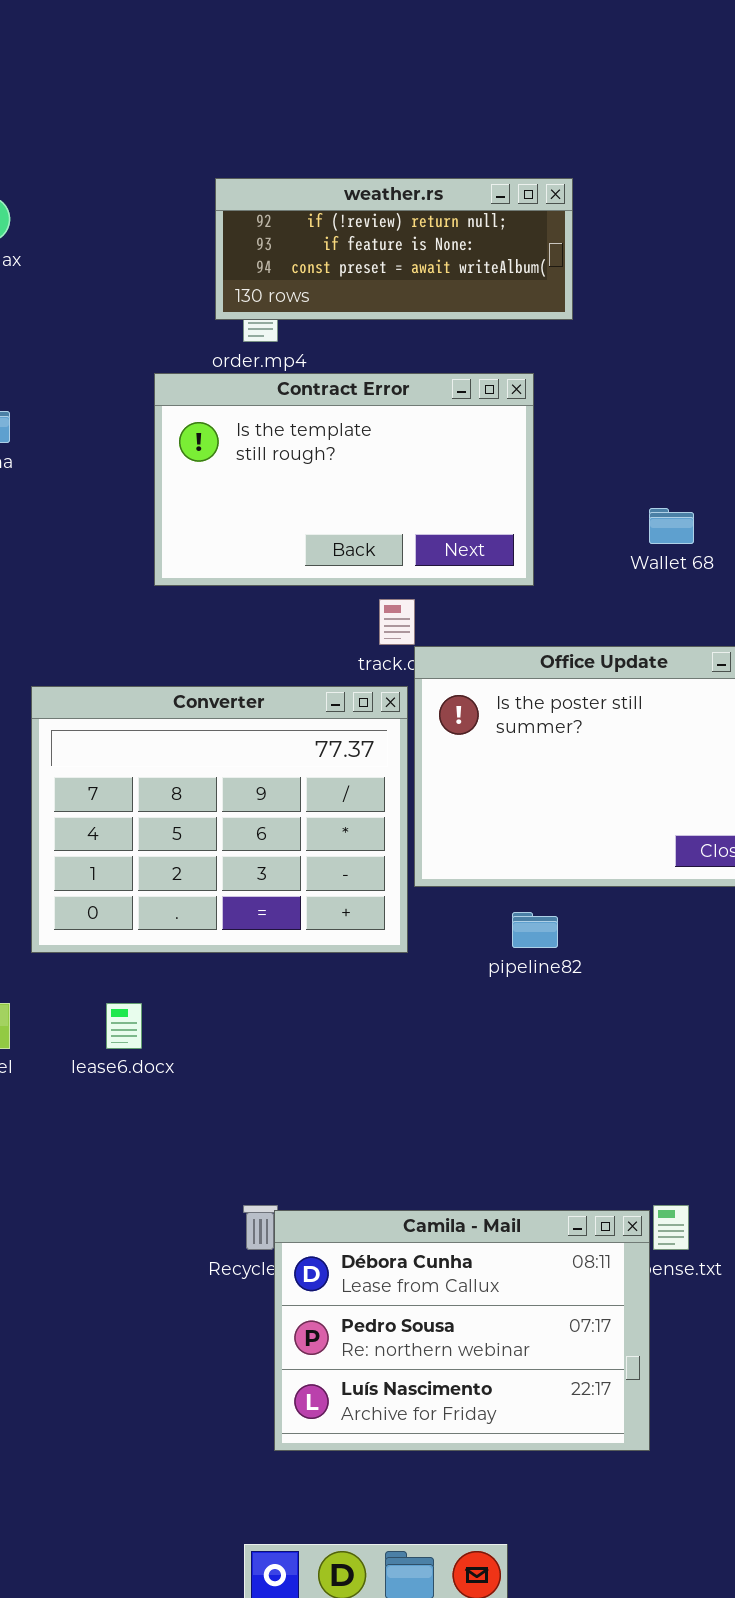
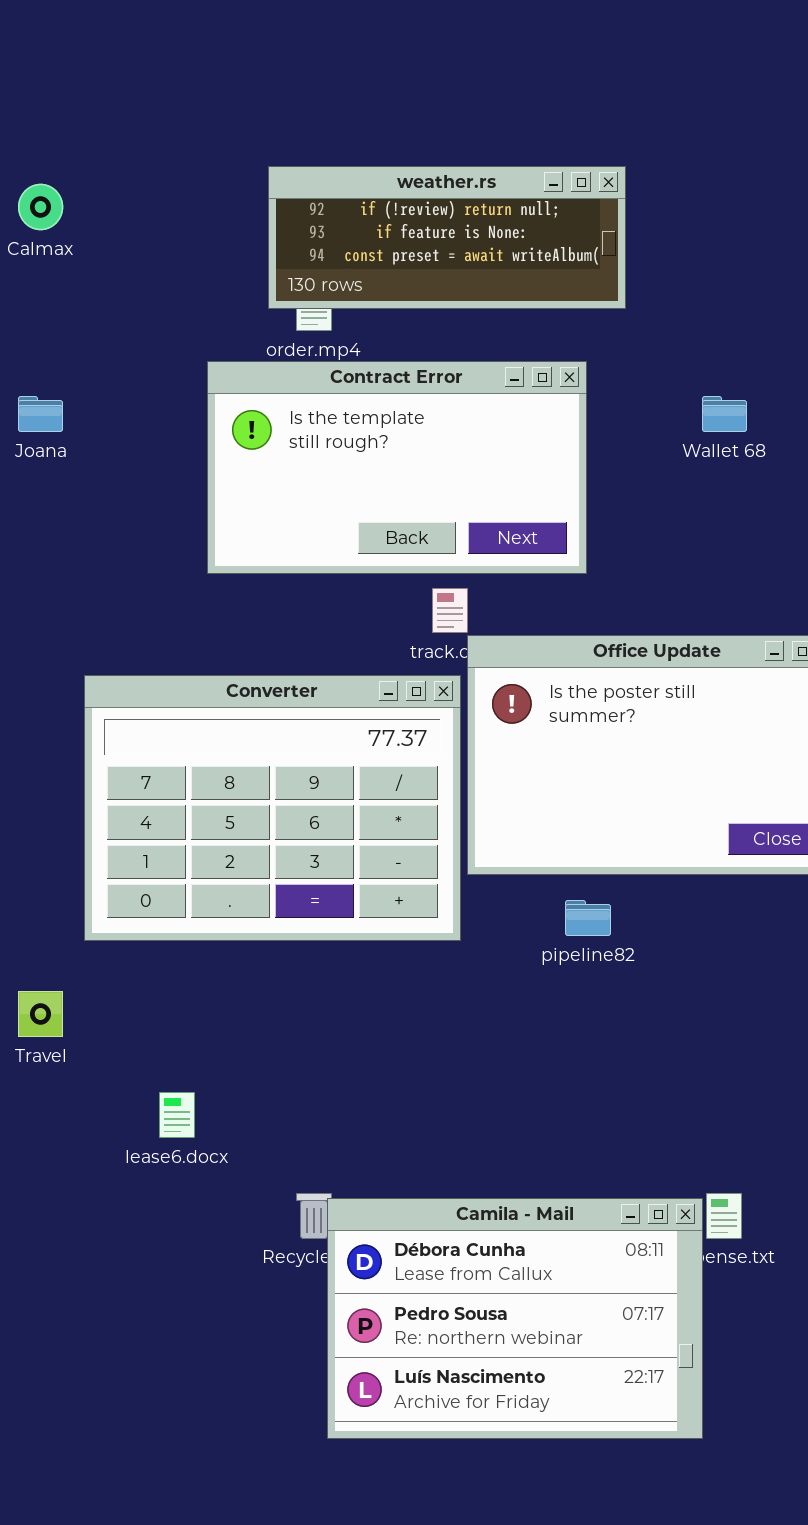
Wallet 68: [649,508,694,544] -> [702,396,747,432], moved
lease6.docx: [106,1003,142,1049] -> [159,1092,195,1138], moved

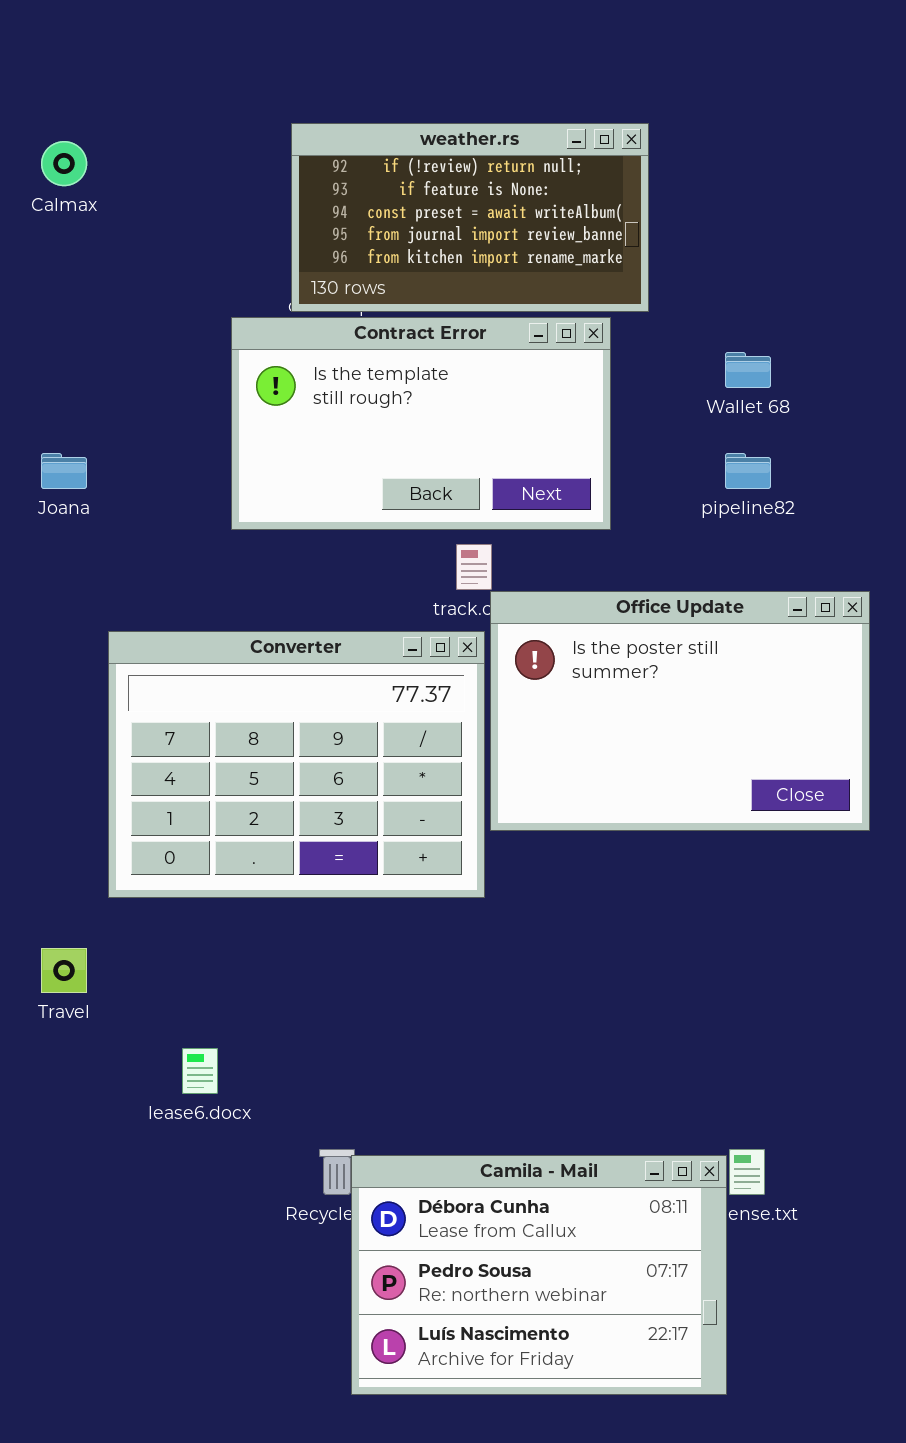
weather.rs: [268,166,626,309] -> [291,123,649,312], resized
Joana: [18,396,63,432] -> [41,453,87,489], moved
pipeline82: [565,900,611,936] -> [725,453,771,489], moved

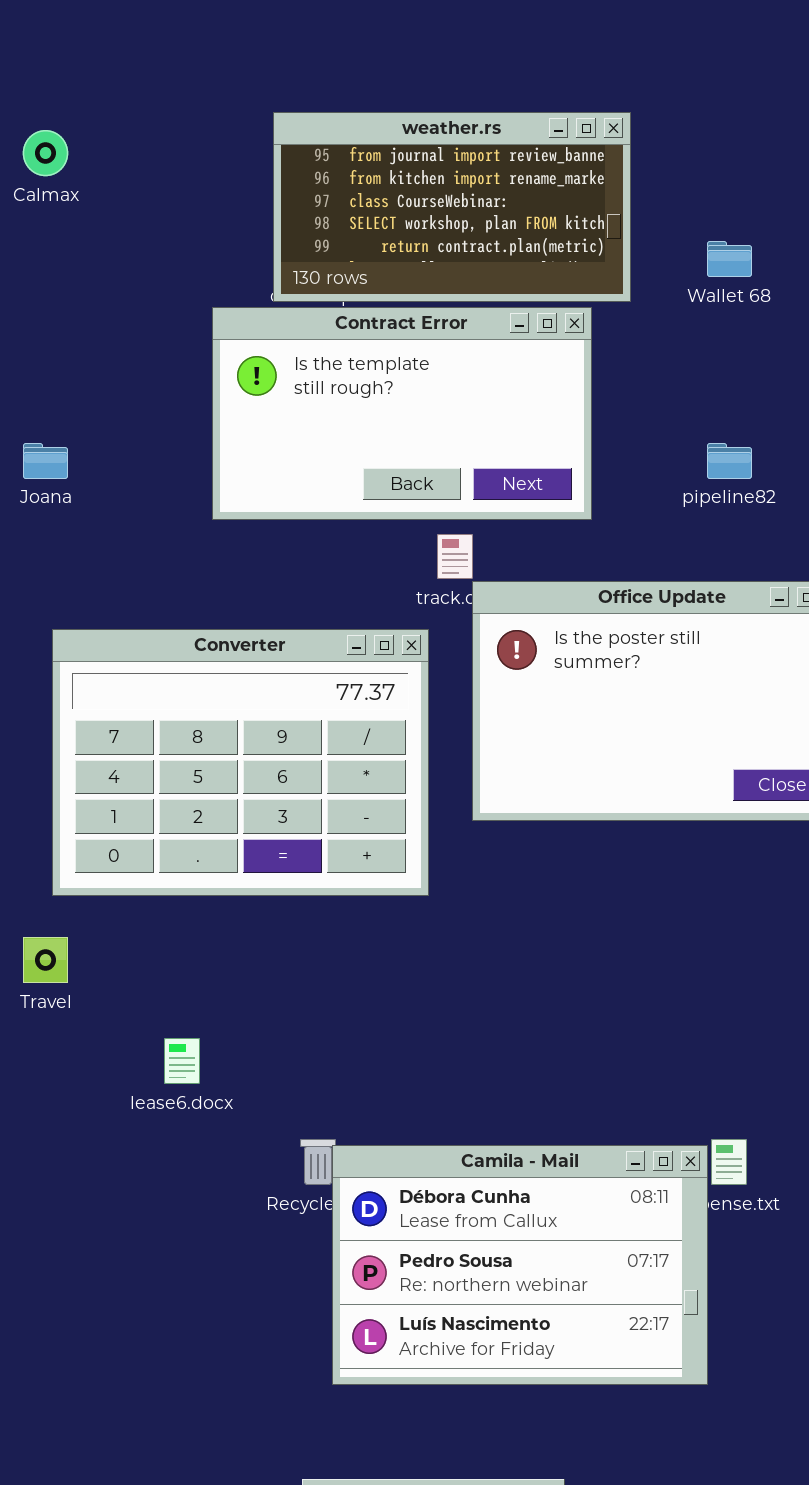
weather.rs: [291,123,649,312] -> [273,112,631,302], scrolled down 3 rows
Wallet 68: [725,352,771,388] -> [707,241,752,277], moved
Converter: [108,631,485,898] -> [52,629,429,896], moved

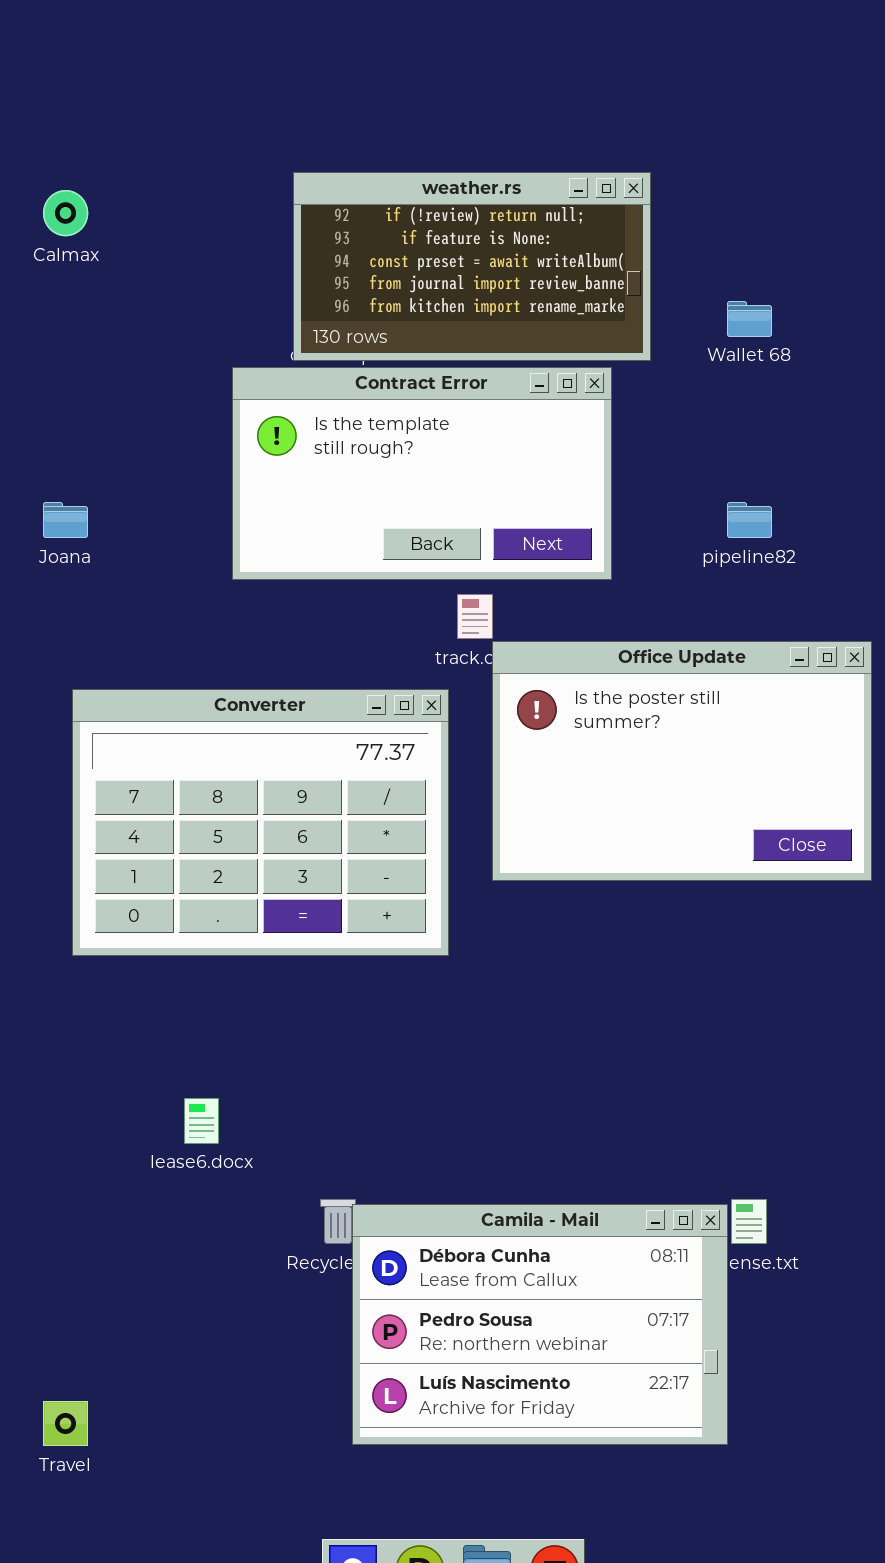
weather.rs: [273,112,631,302] -> [293,172,651,361], scrolled up 3 rows
Travel: [23,937,68,983] -> [43,1401,88,1446], moved

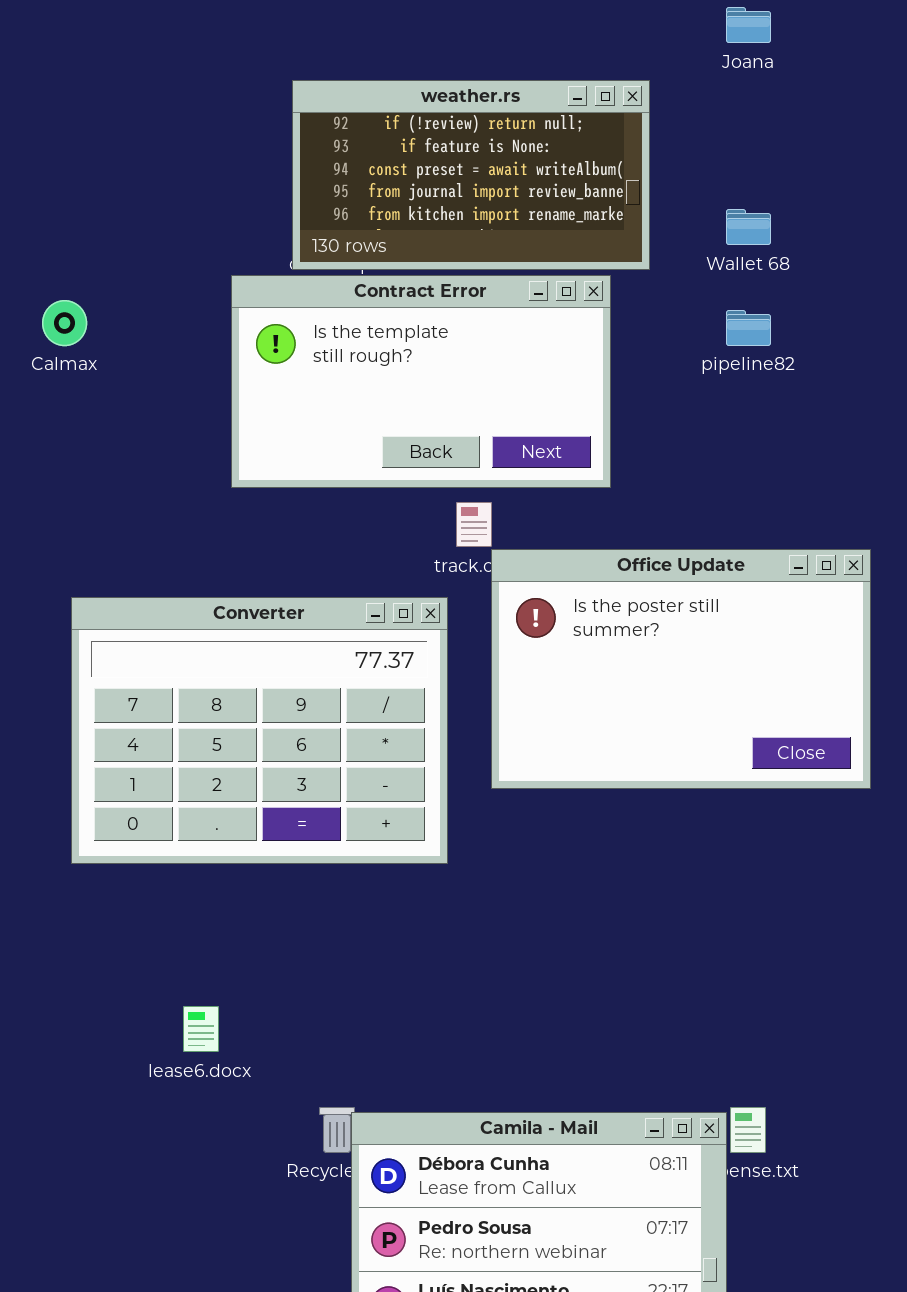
Calmax: [43,190,88,236] -> [42,300,87,346], moved
Joana: [43,502,88,538] -> [726,7,771,43], moved
pipeline82: [727,502,772,538] -> [726,310,771,346], moved

